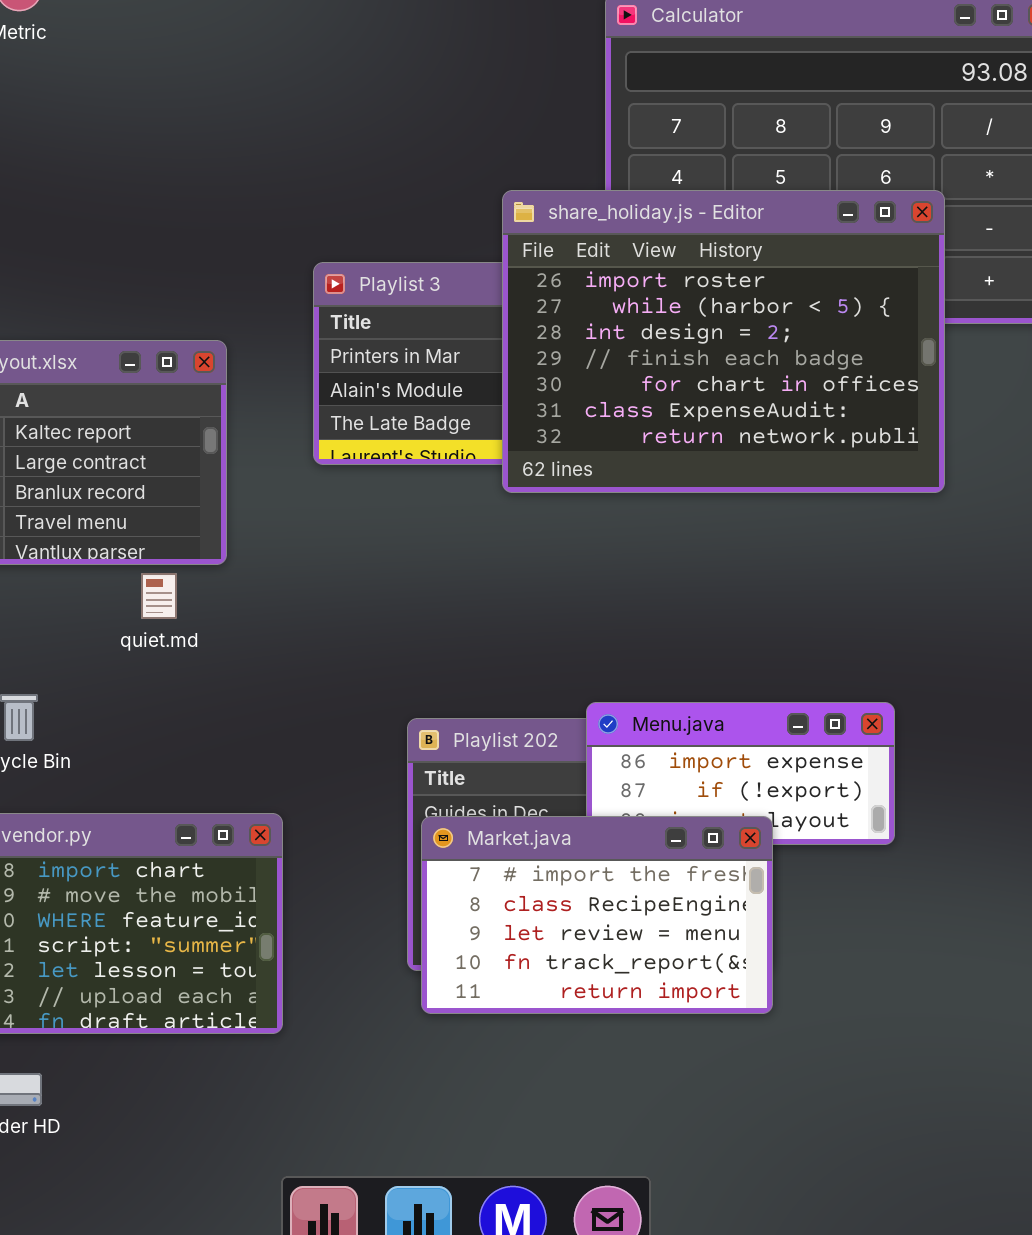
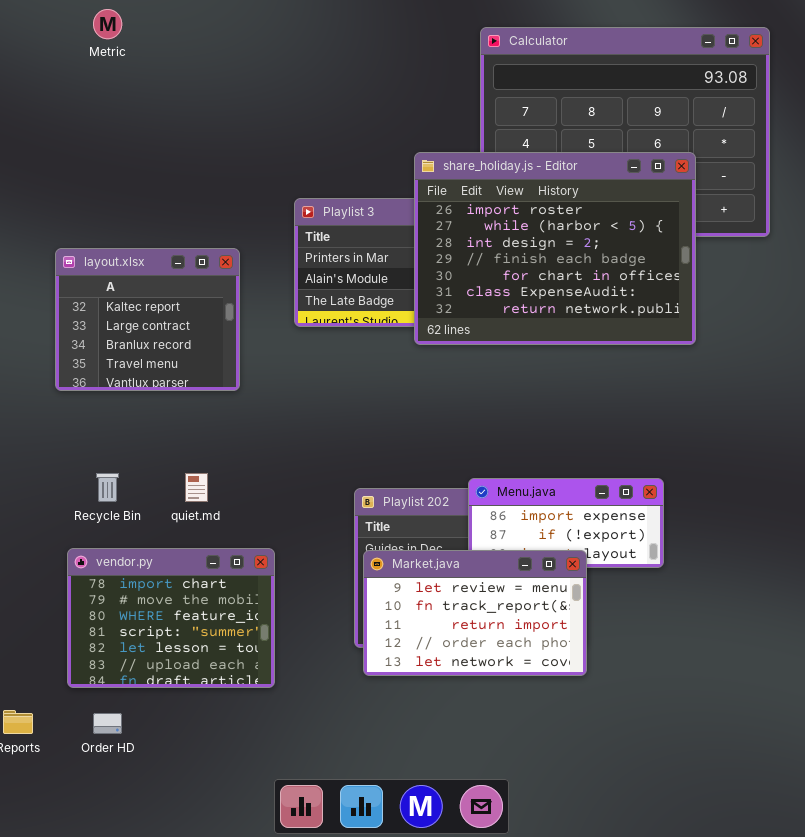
quiet.md: [141,573,177,619] -> [185,473,208,502], moved
Market.java: [421,816,773,1014] -> [363,550,587,676], scrolled down 2 rows

